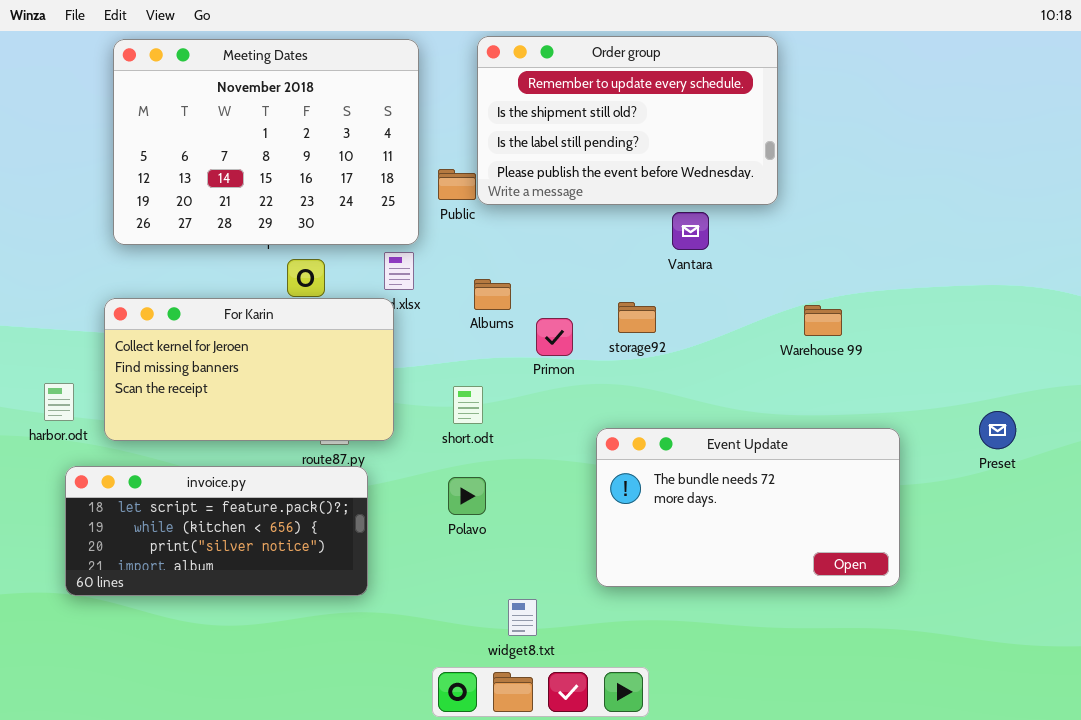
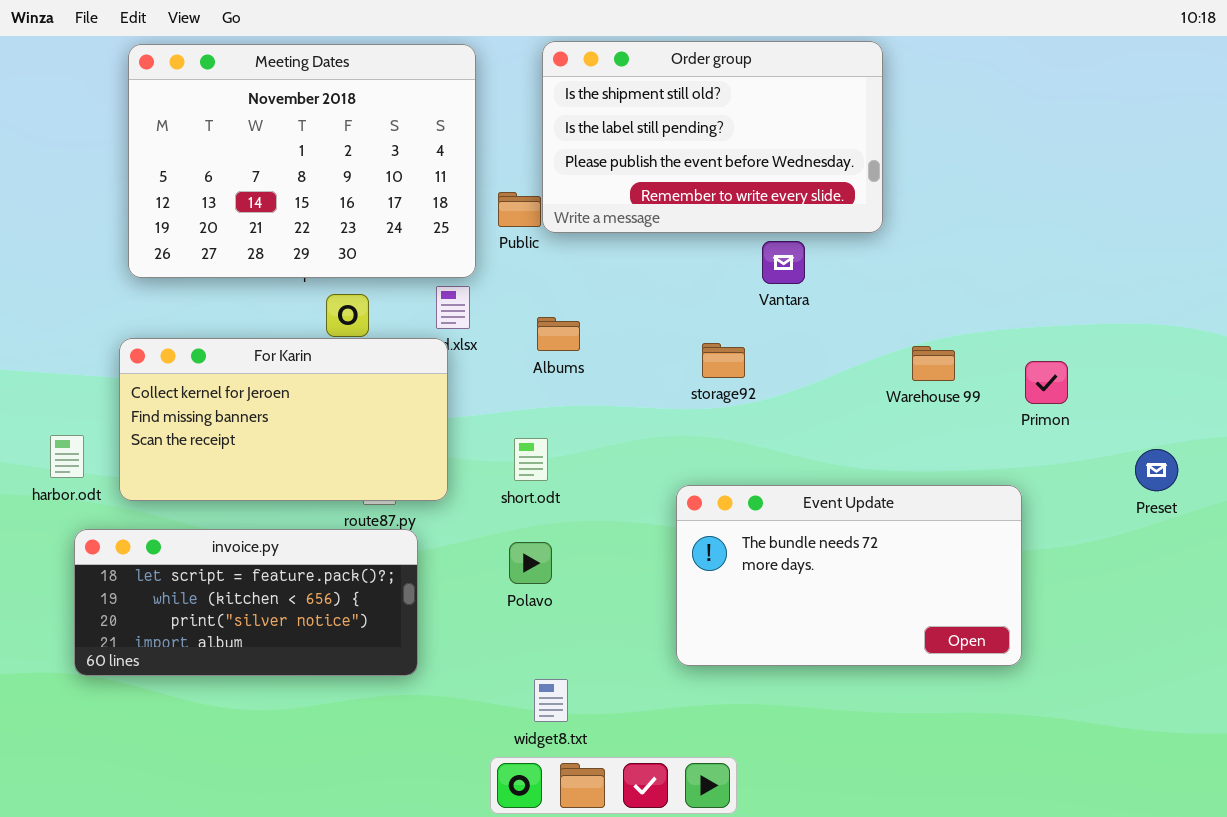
Order group: [477,36,778,205] -> [542,41,883,233], scrolled down 1 row
Primon: [536,318,573,356] -> [1025,361,1068,404], moved
Preset: [979,411,1016,449] -> [1135,449,1178,491], moved
widget8.txt: [508,599,537,636] -> [534,679,568,722], moved

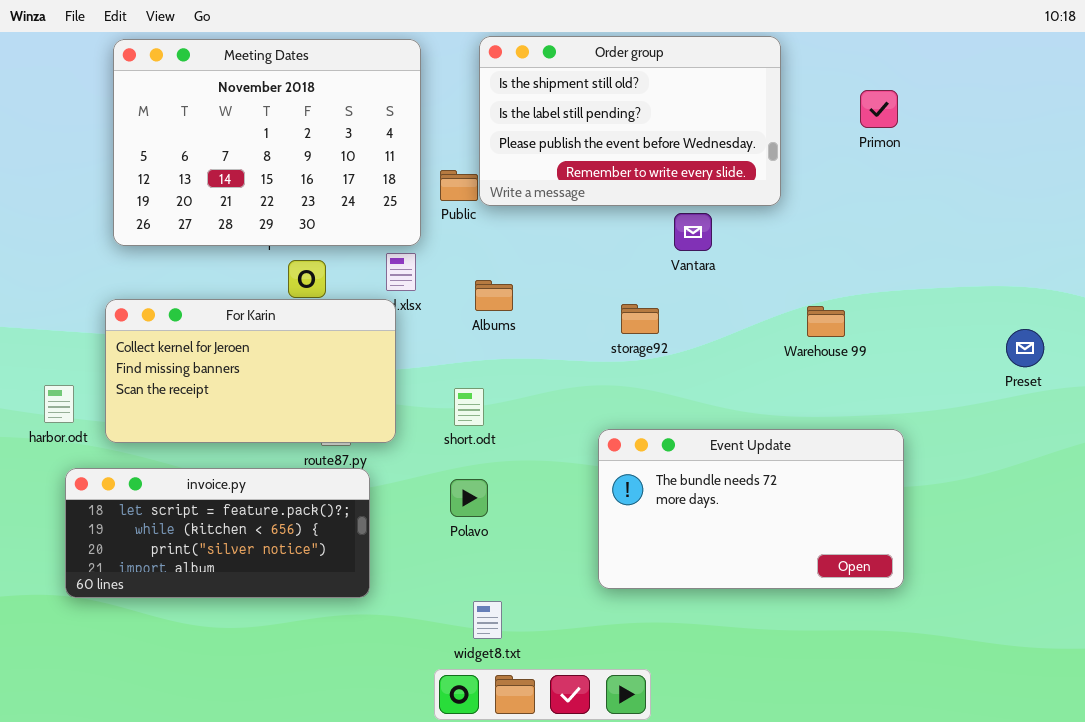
Primon: [1025,361,1068,404] -> [860,90,898,128], moved
Preset: [1135,449,1178,491] -> [1006,329,1044,367], moved

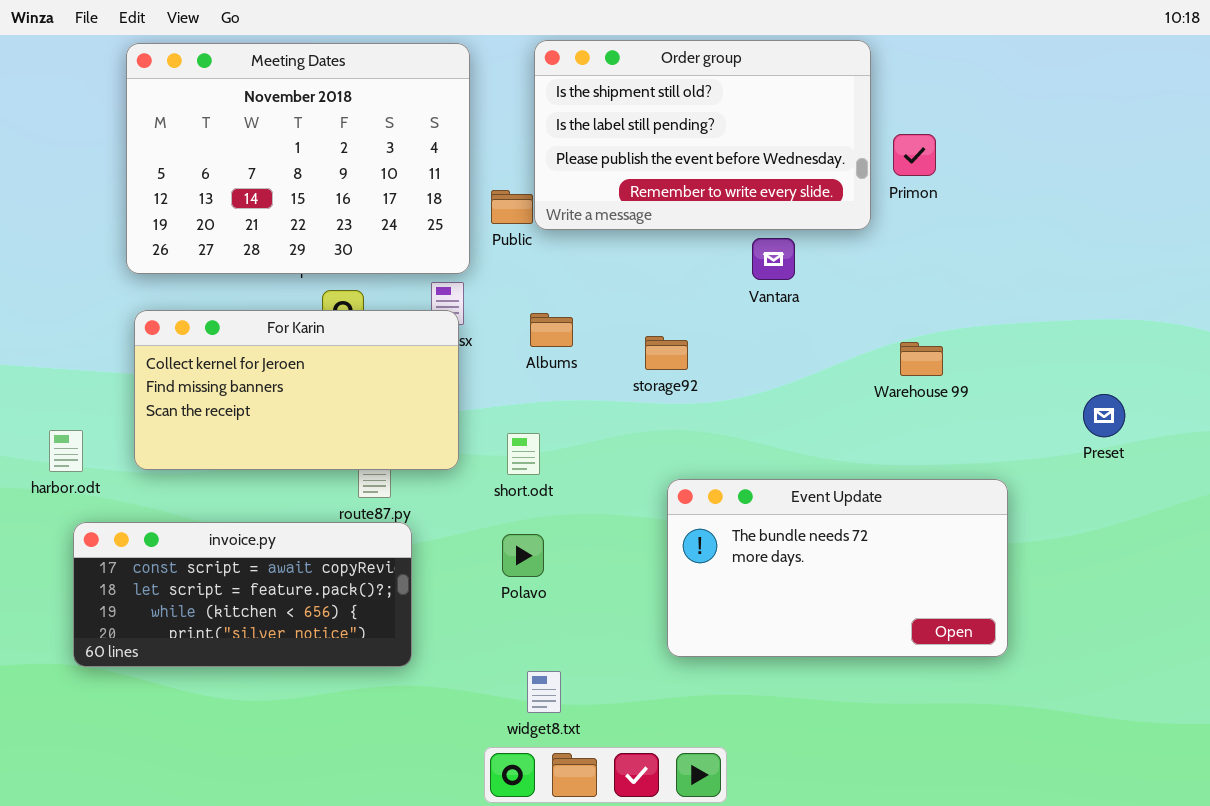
Primon: [860,90,898,128] -> [893,134,936,176], moved
For Karin: [105,299,396,443] -> [134,310,459,470], moved
storage92: [621,304,659,334] -> [645,336,688,370], moved
Preset: [1006,329,1044,367] -> [1083,394,1125,437], moved
invoice.py: [65,468,370,598] -> [73,522,412,667], scrolled up 1 row

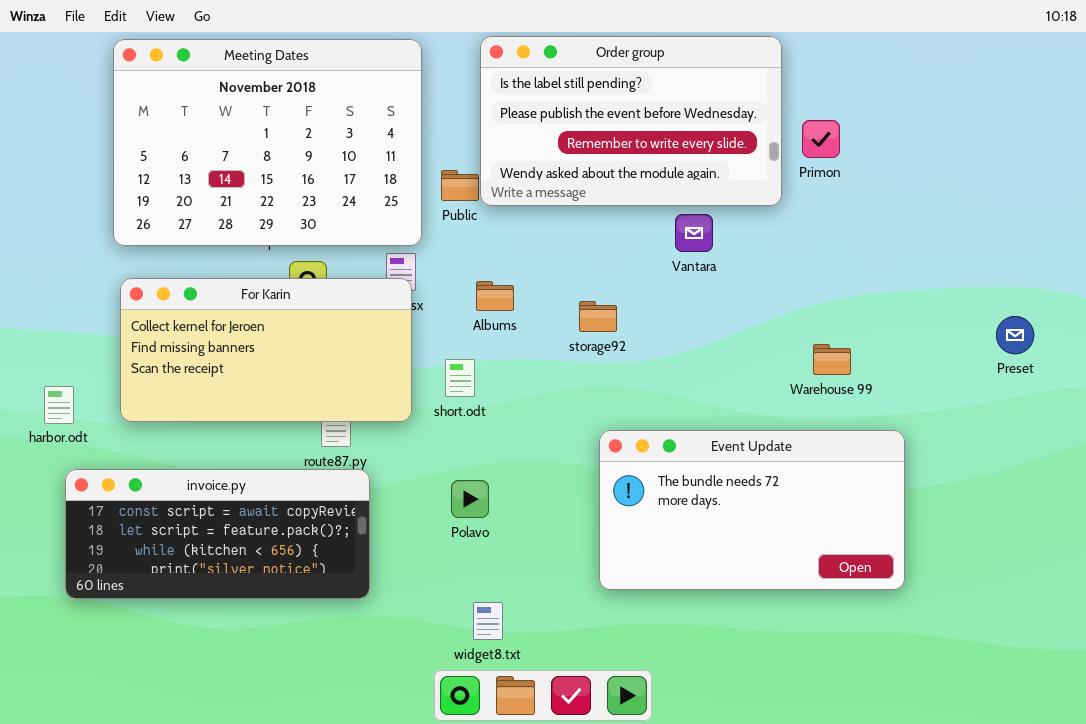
Order group: [534,40,871,230] -> [480,36,782,206], scrolled down 1 row
Warehouse 99: [900,342,943,376] -> [813,344,851,375], moved
Preset: [1083,394,1125,437] -> [996,316,1034,354], moved
short.odt: [507,433,540,475] -> [445,359,475,397], moved

